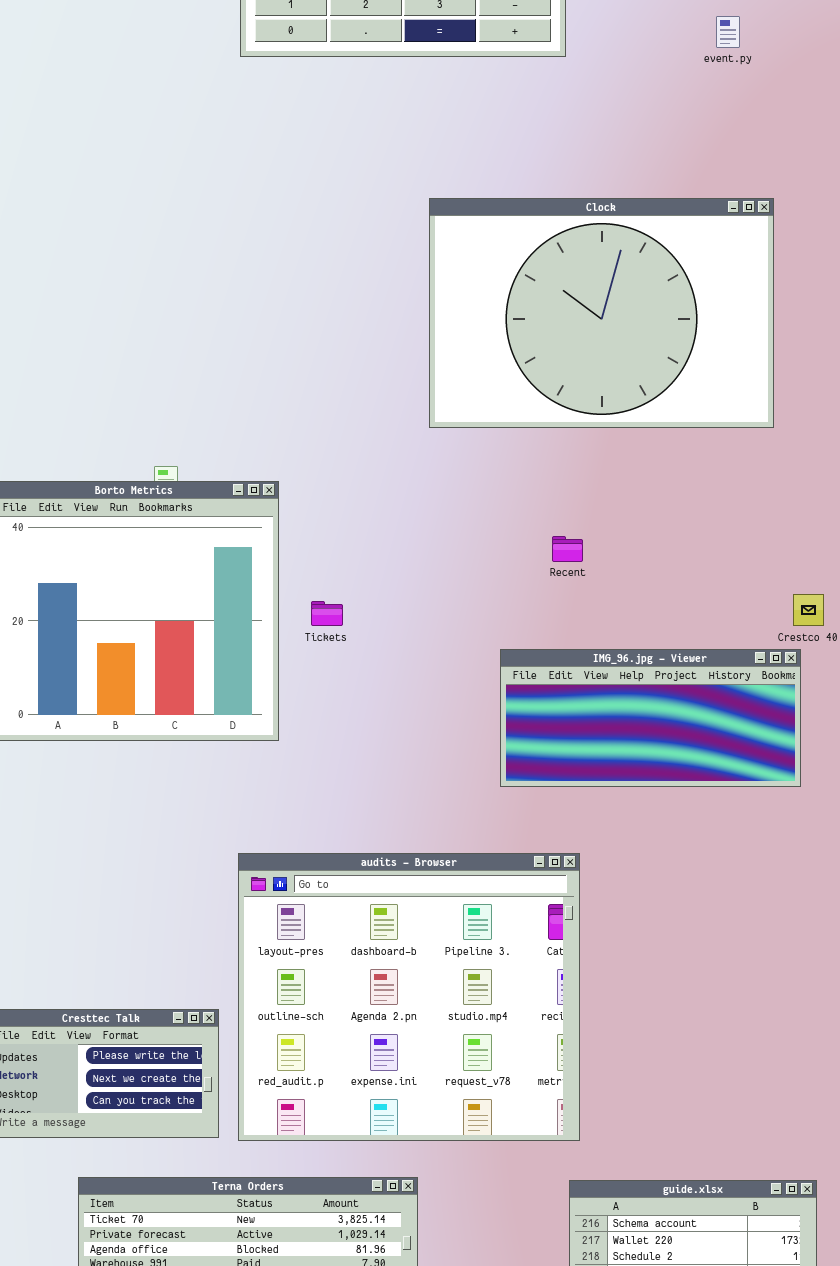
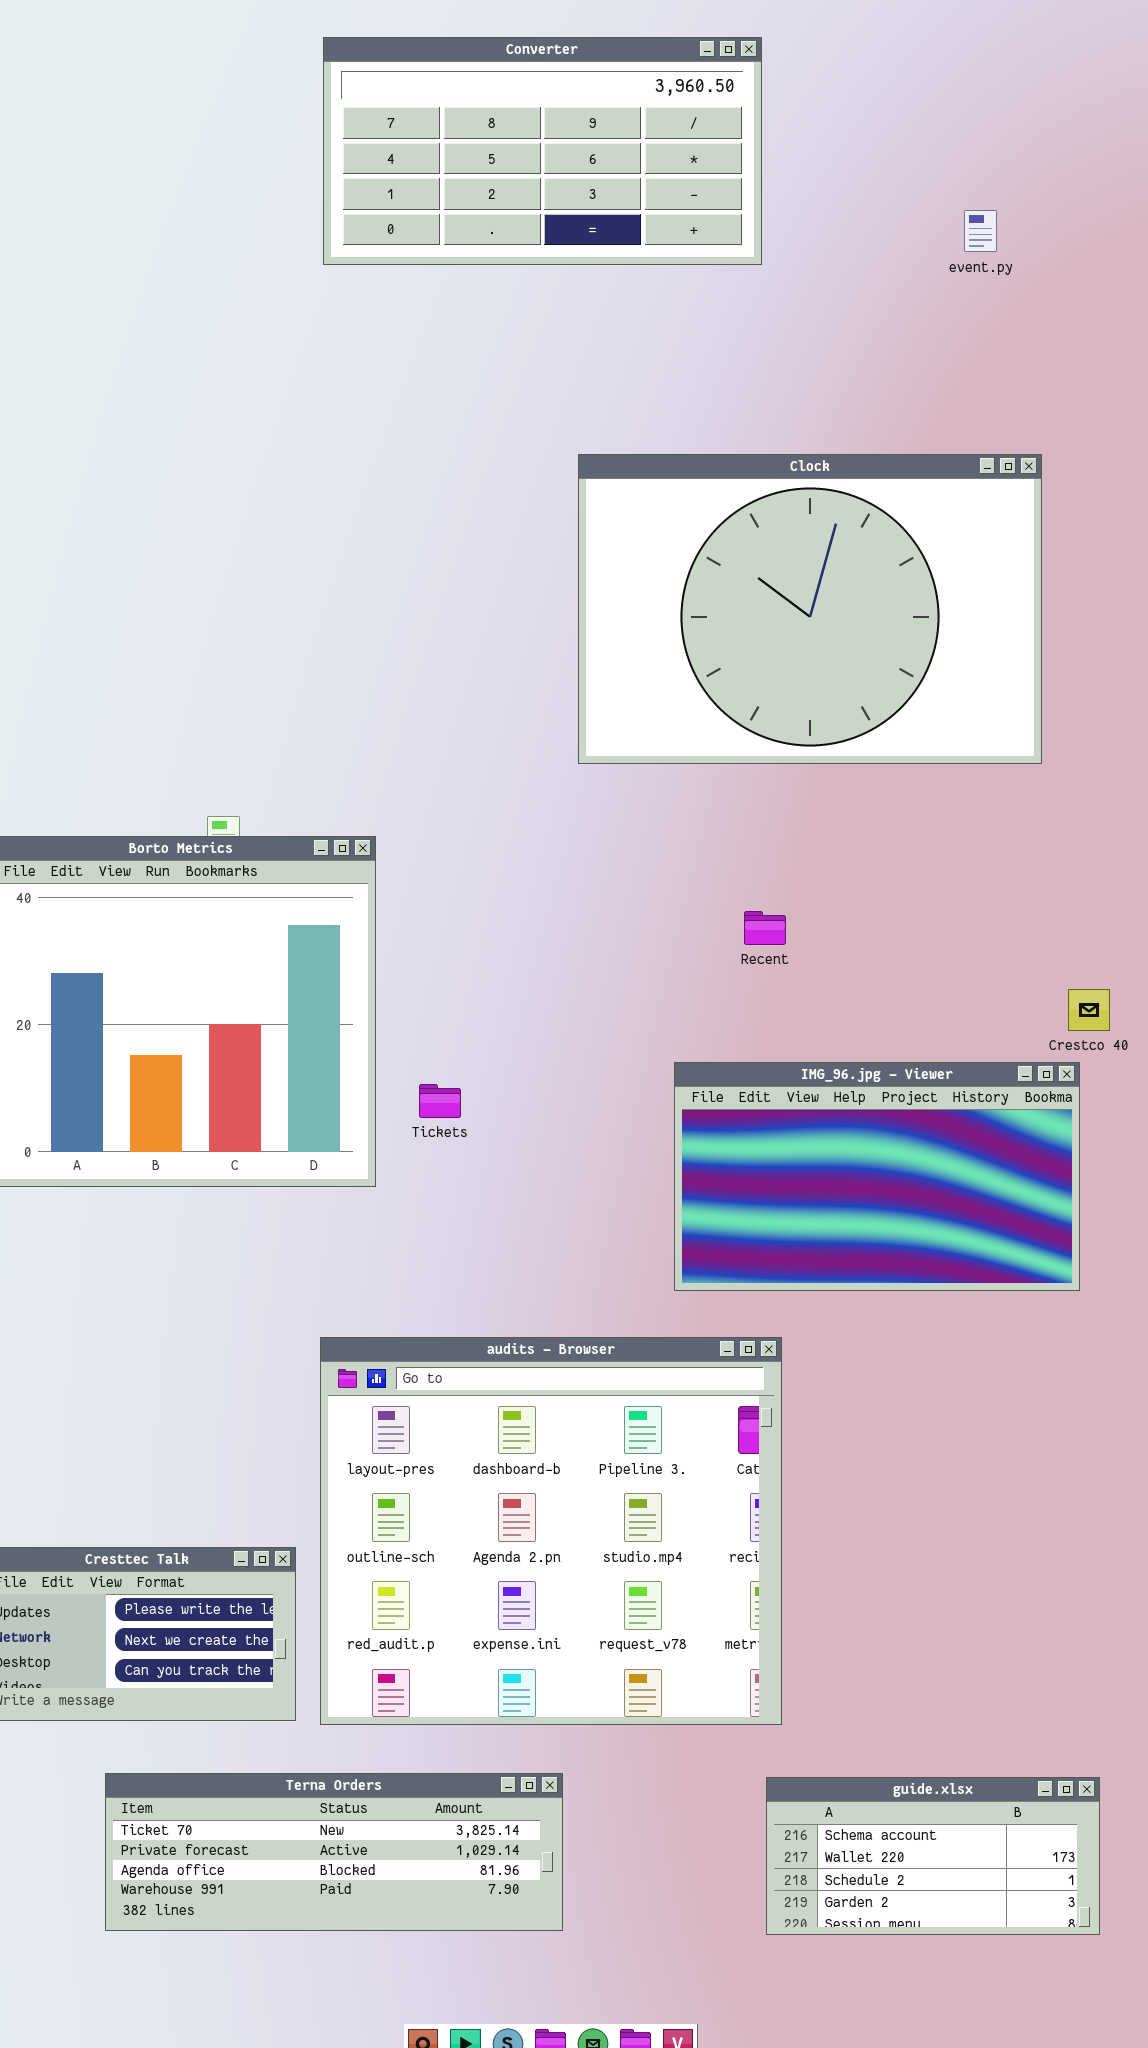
Tickets: [311,601,343,626] -> [419,1084,461,1118], moved
IMG_96.jpg - Viewer: [500,649,801,787] -> [674,1062,1080,1291], resized

